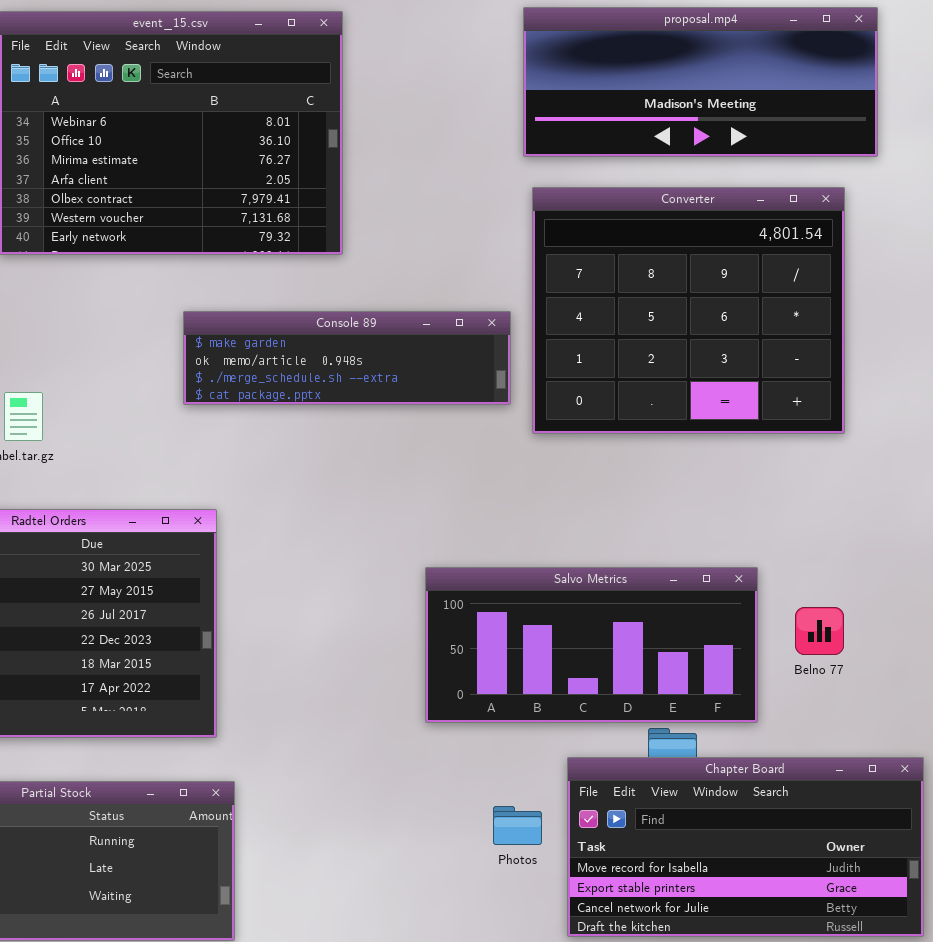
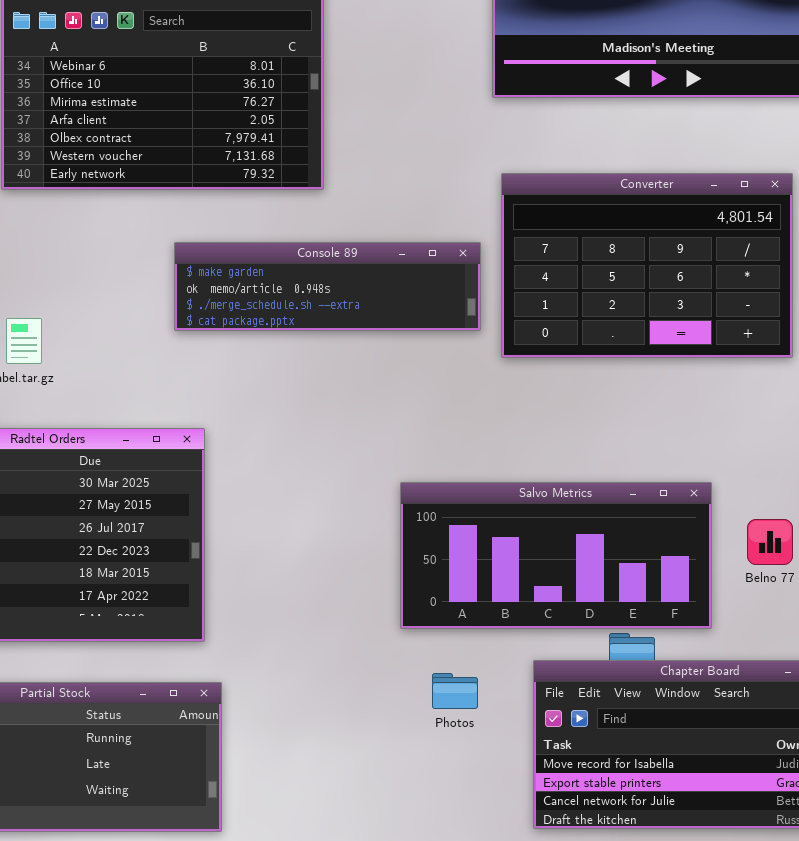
Converter: [532,187,845,434] -> [501,173,793,358], resized
Photos: [493,806,542,845] -> [432,673,478,709], moved

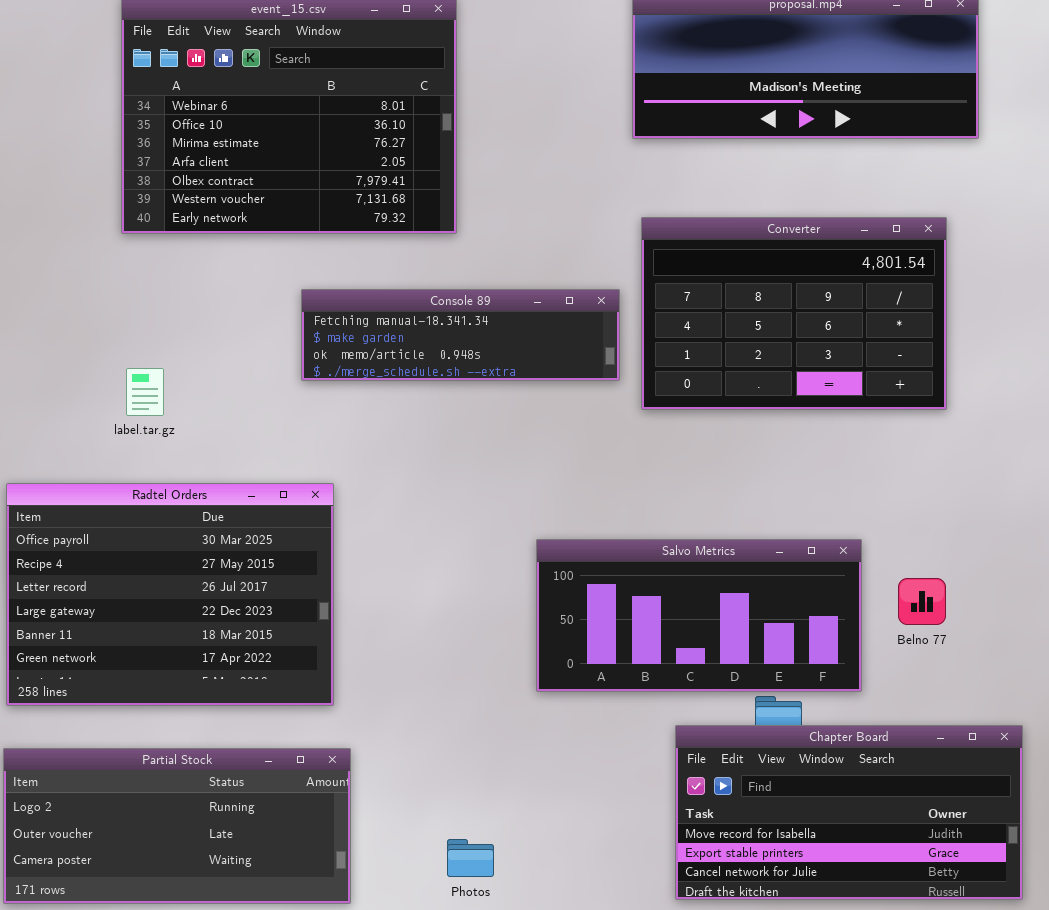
Console 89: [174,242,481,331] -> [301,289,620,381], scrolled up 1 row
Photos: [432,673,478,709] -> [447,839,494,877], moved

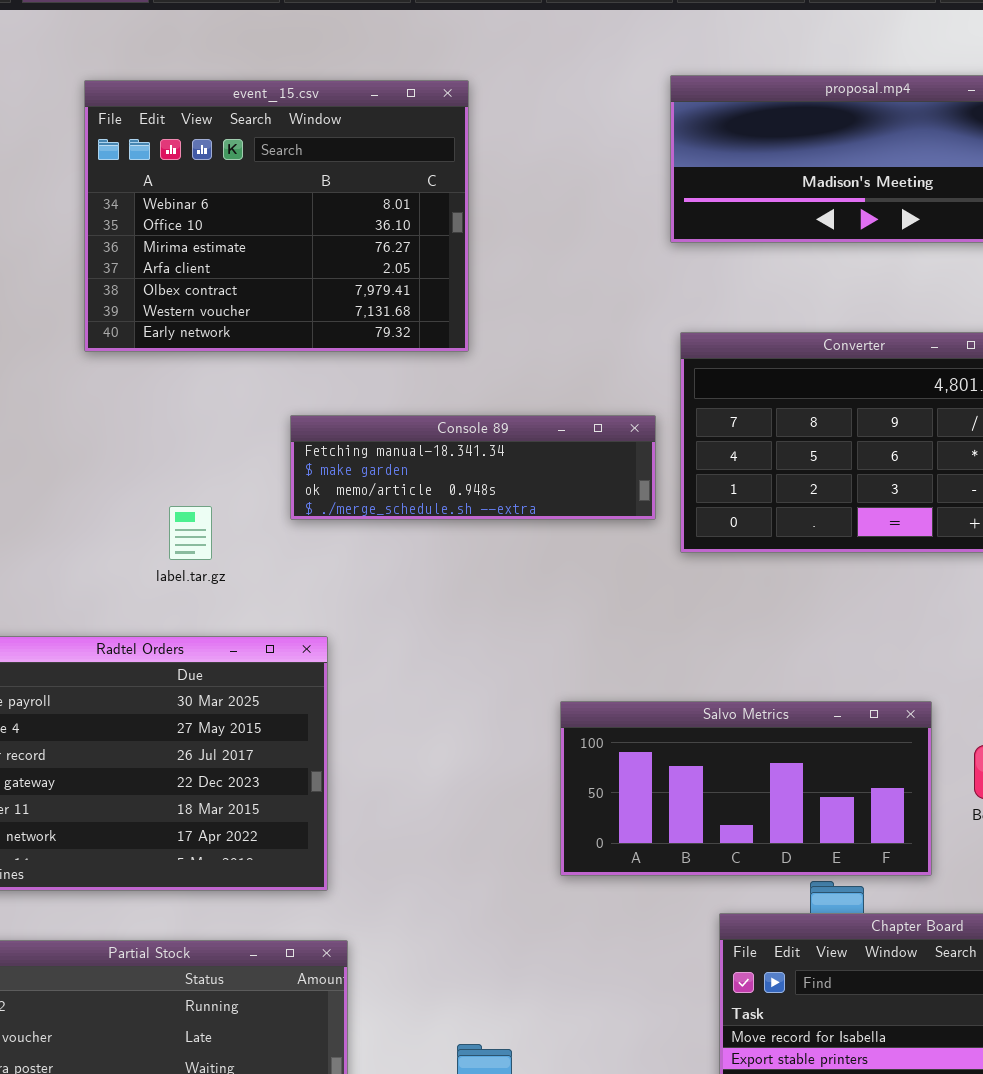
label.tar.gz: [126,368,164,416] -> [169,506,212,560], moved

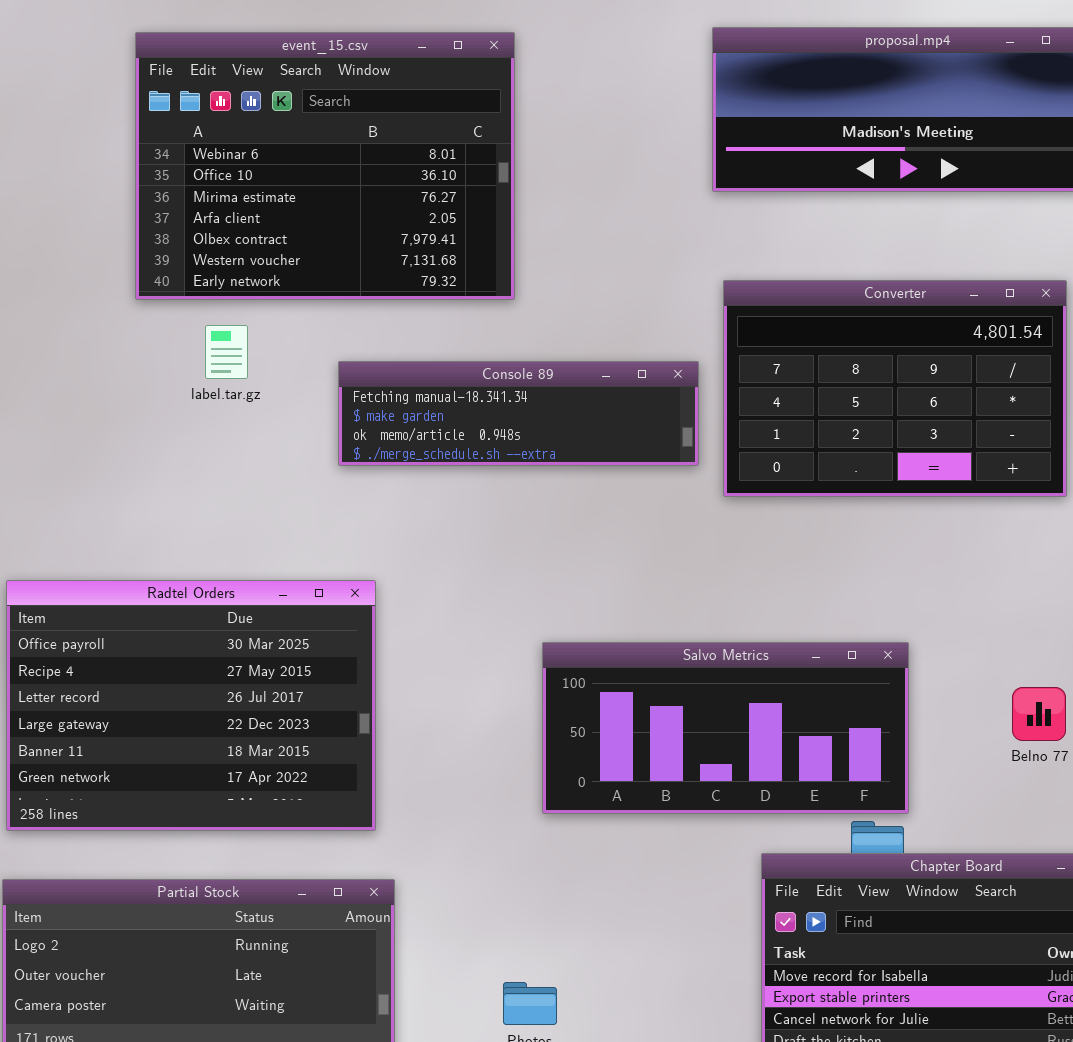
label.tar.gz: [169,506,212,560] -> [205,325,248,379], moved
Salvo Metrics: [560,701,932,876] -> [542,642,909,814], moved

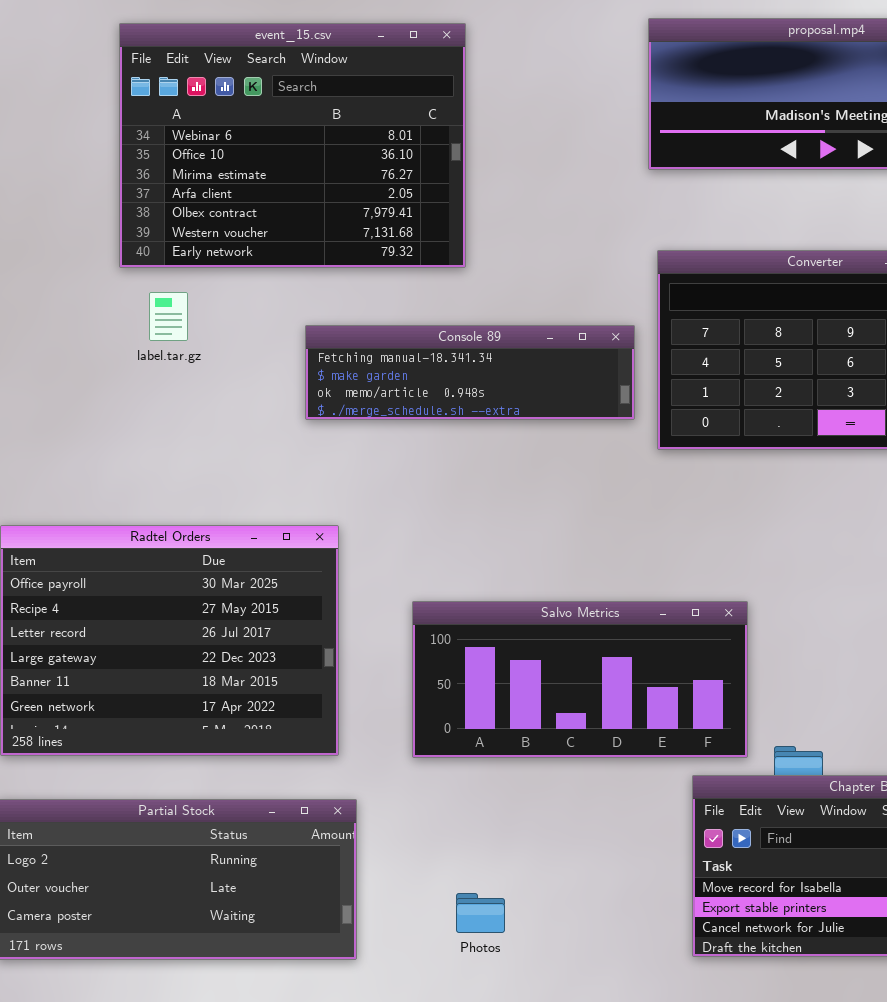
label.tar.gz: [205,325,248,379] -> [149,292,188,341], moved
Salvo Metrics: [542,642,909,814] -> [412,601,748,758], moved

